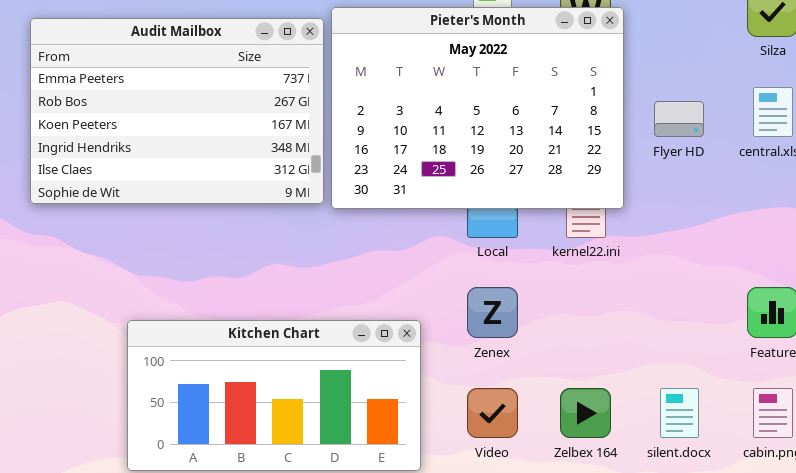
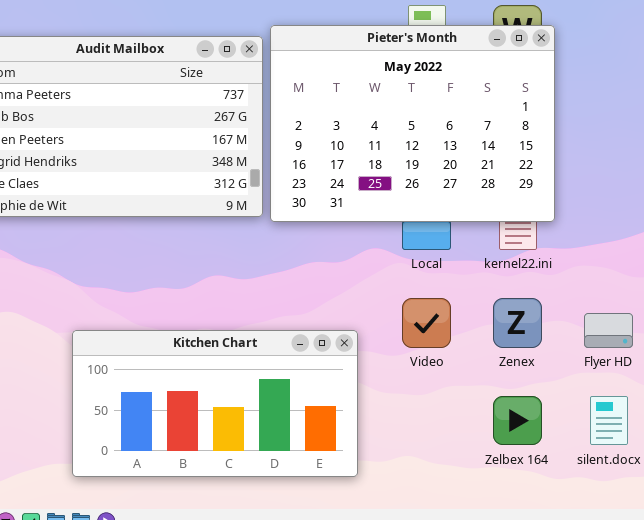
Flyer HD: [654,101,704,137] -> [584,313,633,348], moved
Zenex: [467,287,518,338] -> [493,298,542,348], moved
Video: [467,388,518,438] -> [402,298,451,348], moved

